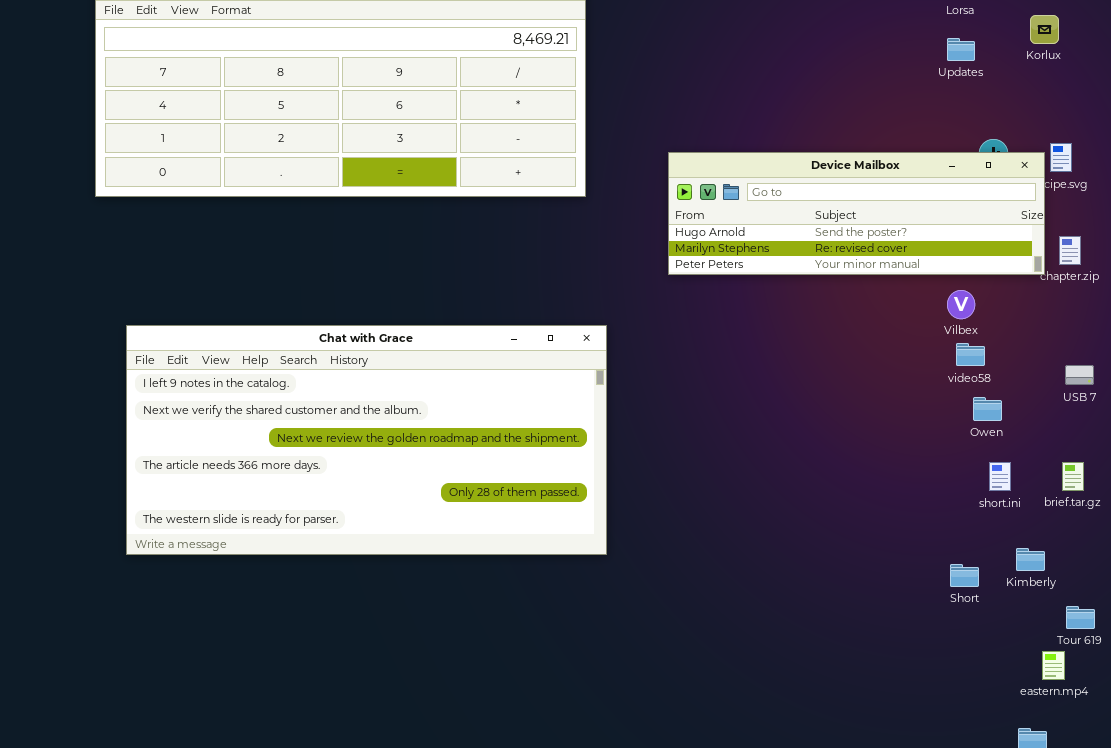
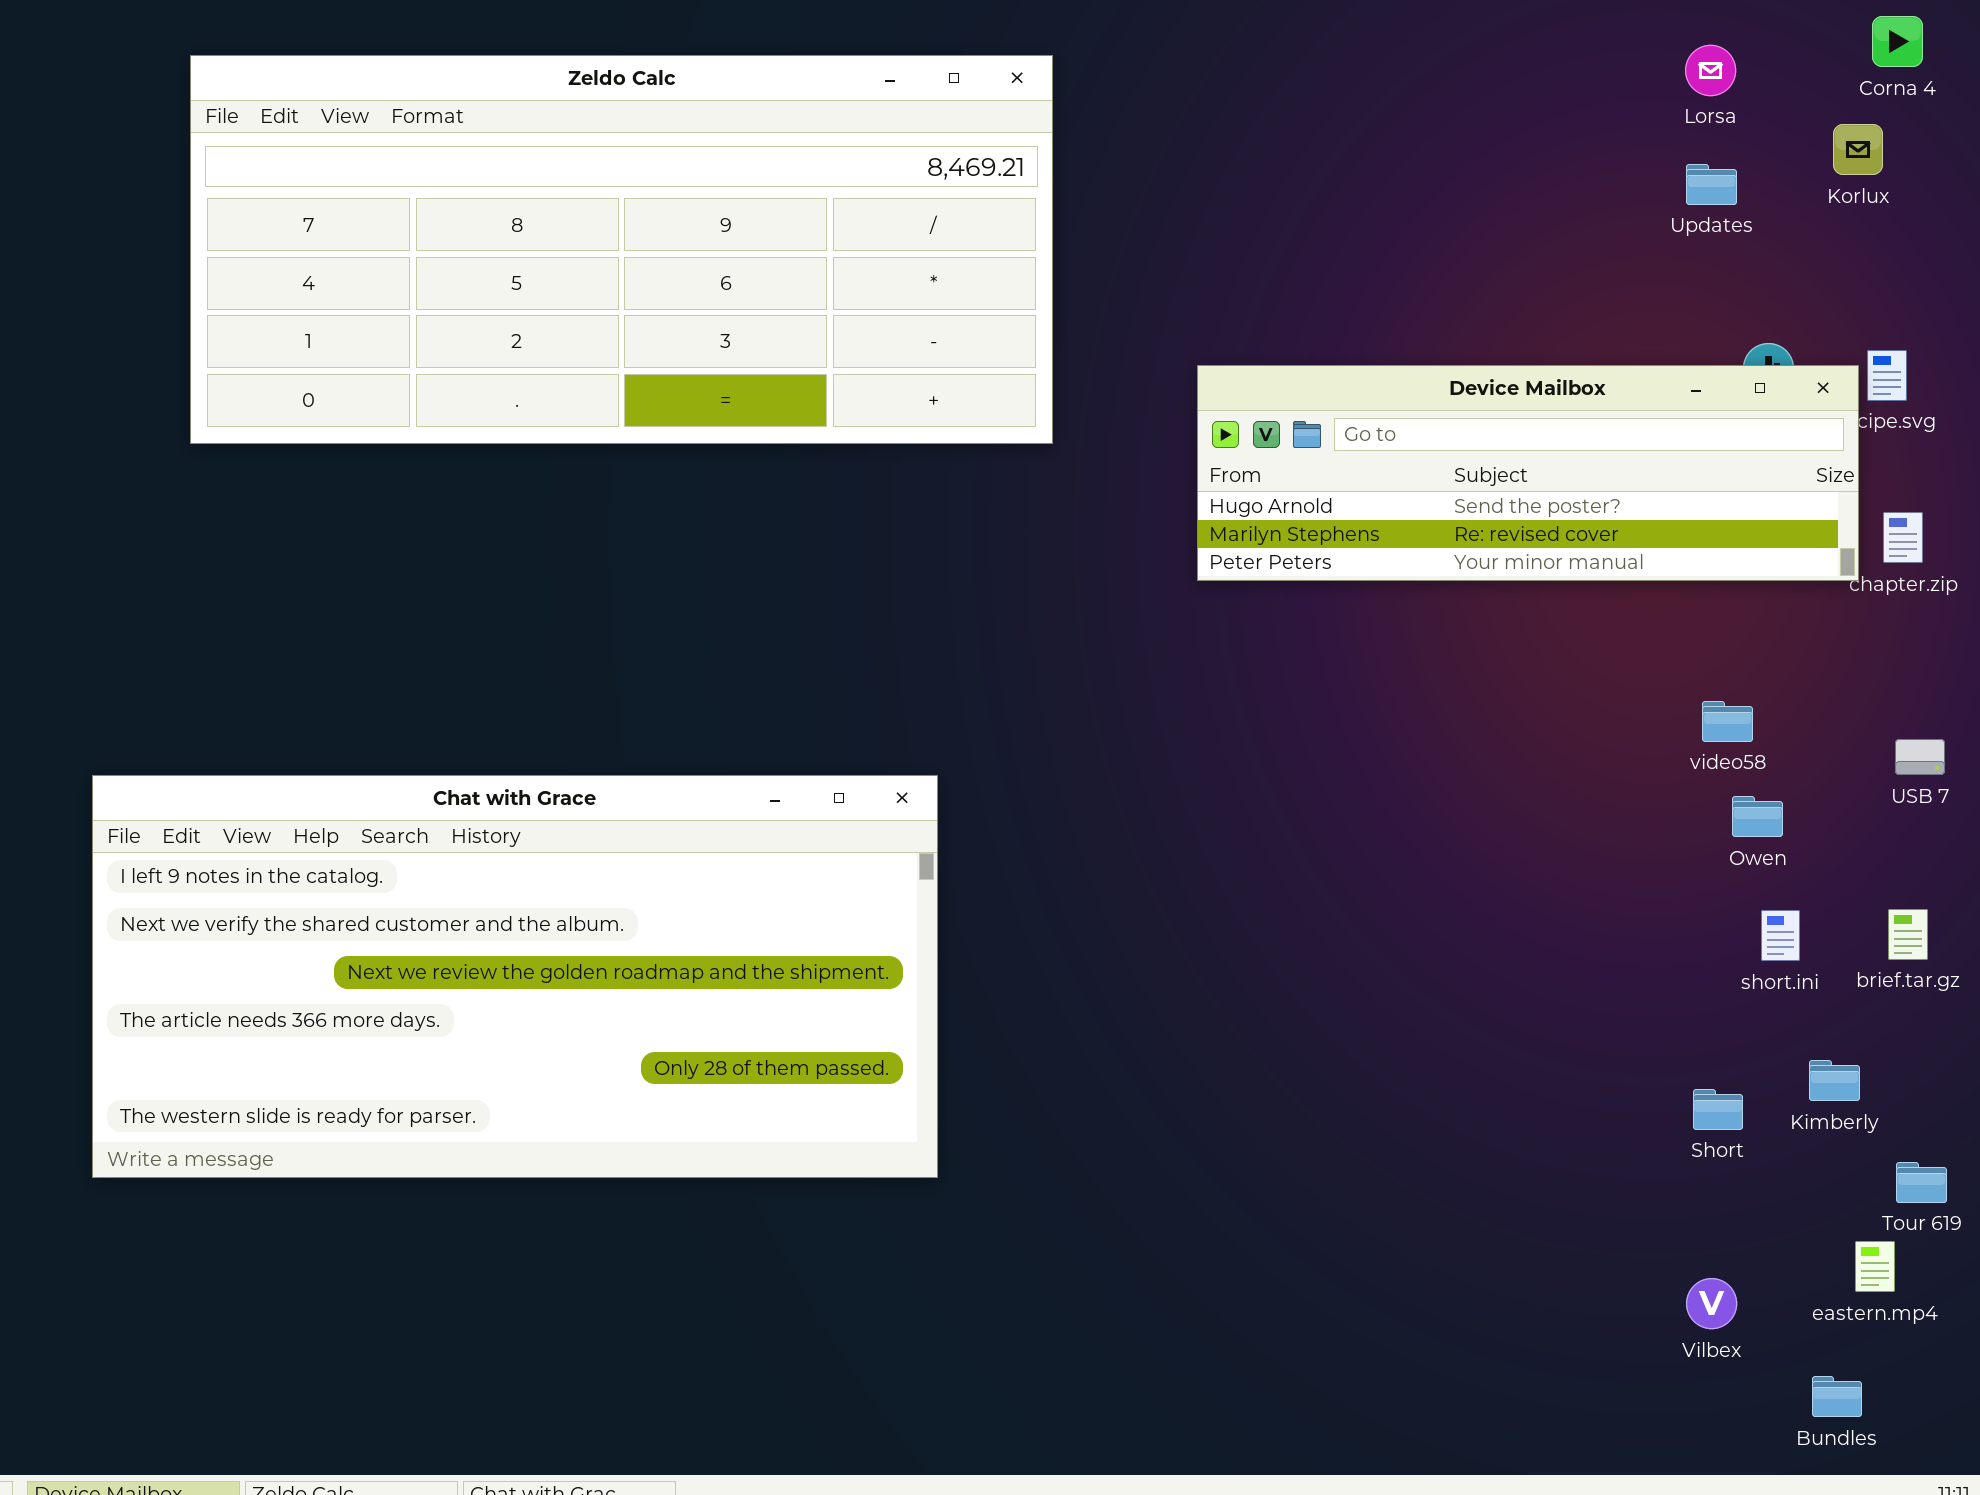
Vilbex: [947,290,975,319] -> [1686,1278,1737,1329], moved
Chat with Grace: [126,325,607,555] -> [92,775,938,1178], moved

